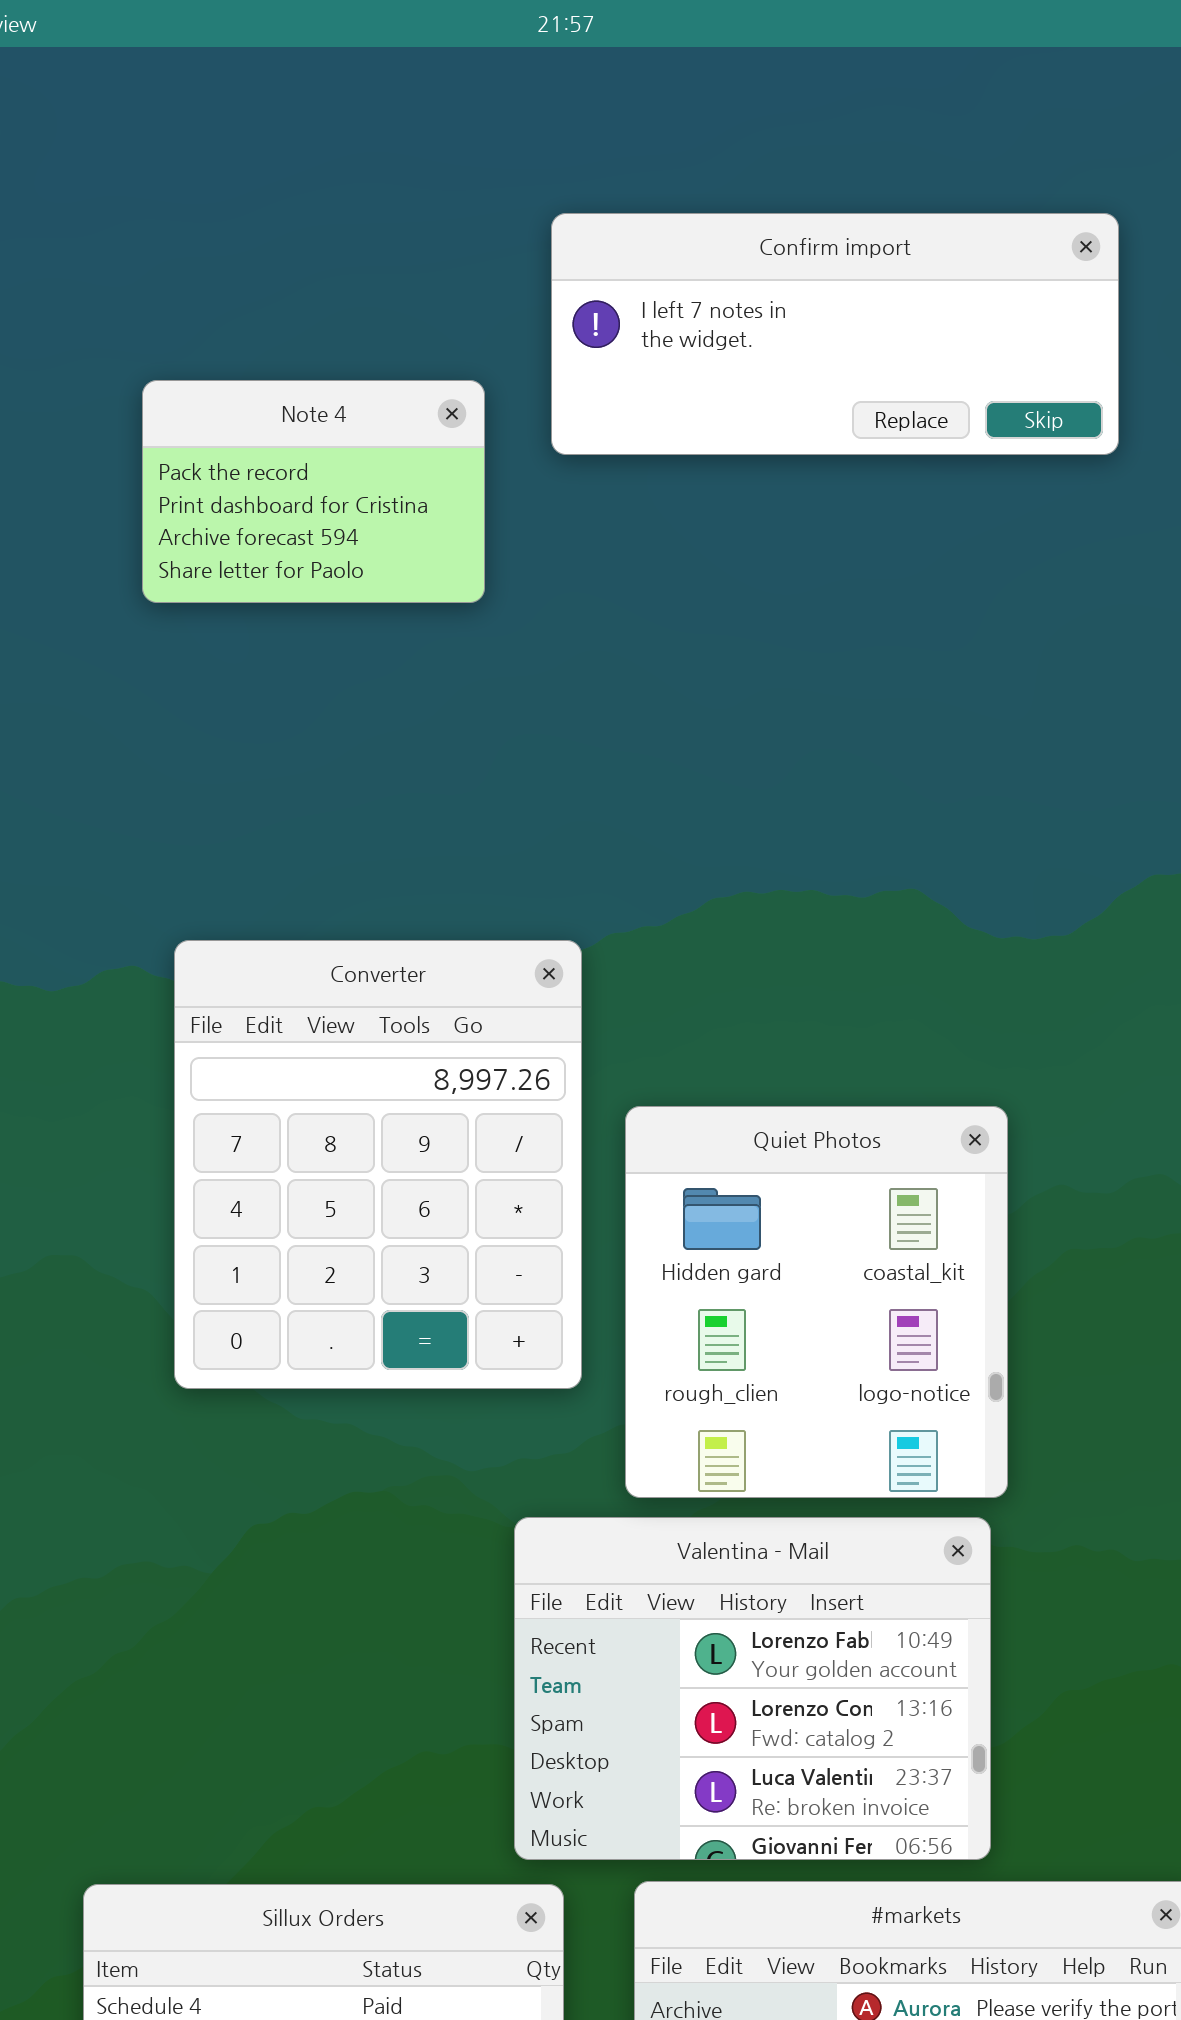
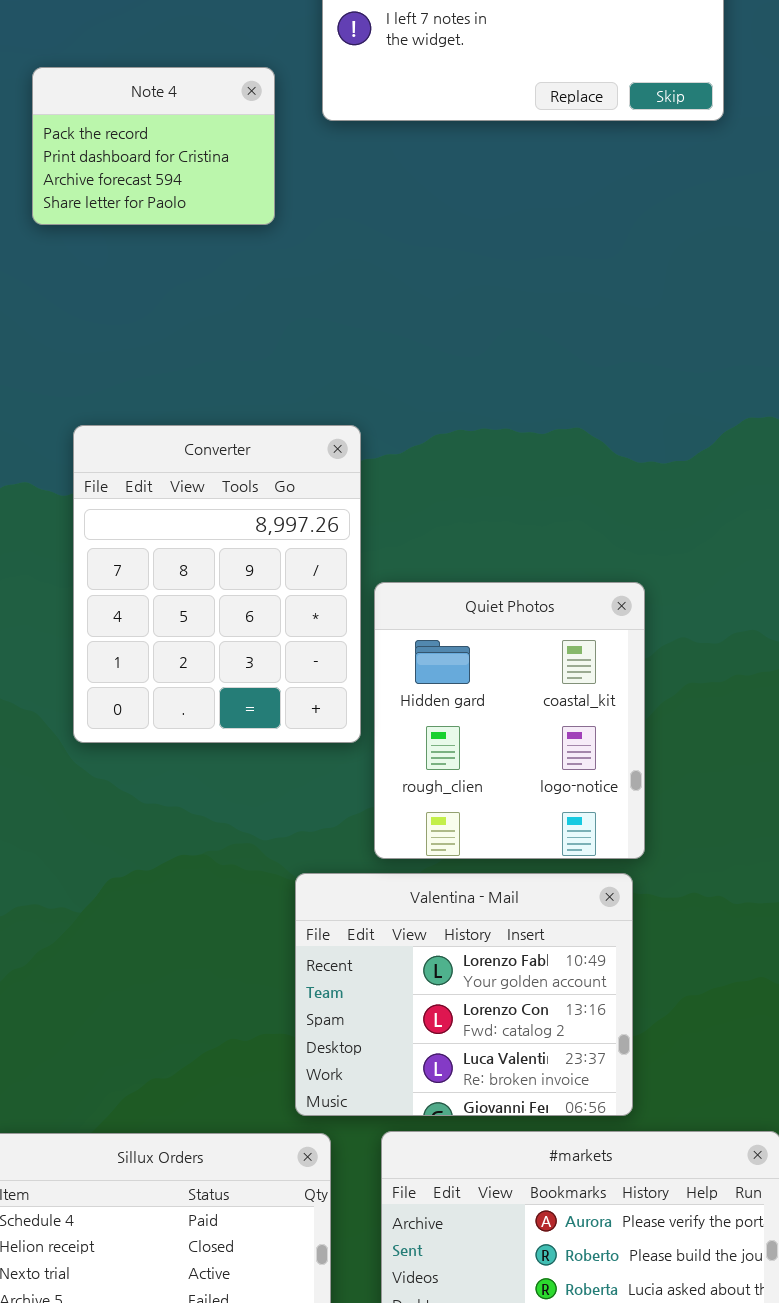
Converter: [174,940,582,1389] -> [73,425,361,743], moved

